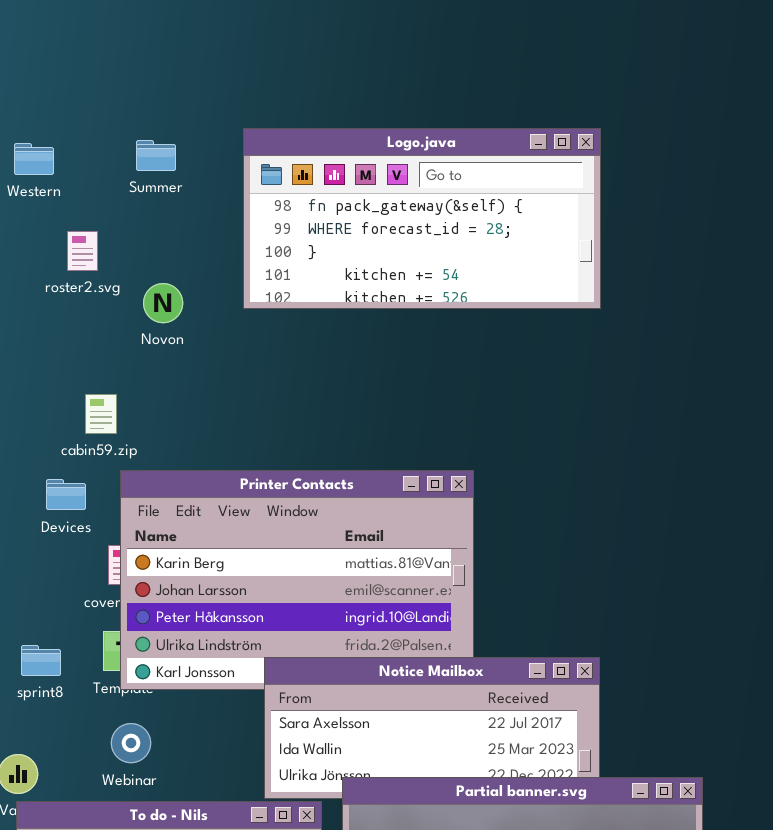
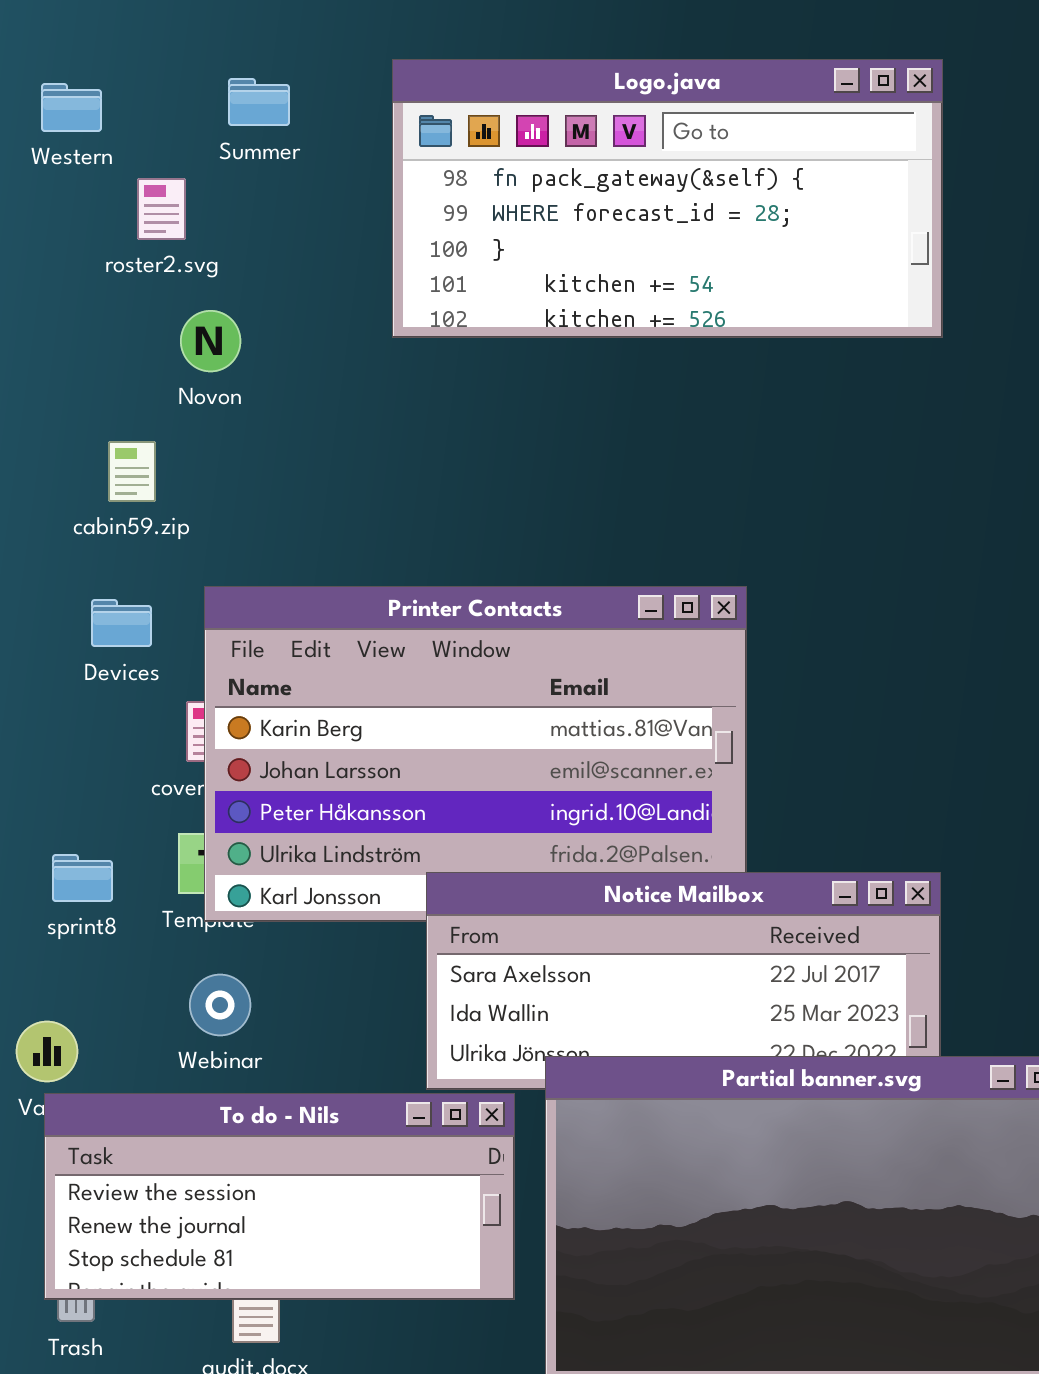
roster2.svg: [67,231,98,271] -> [137,178,186,240], moved
Novon: [143,283,183,323] -> [180,310,241,372], moved
cabin59.zip: [85,394,117,434] -> [108,441,156,502], moved

